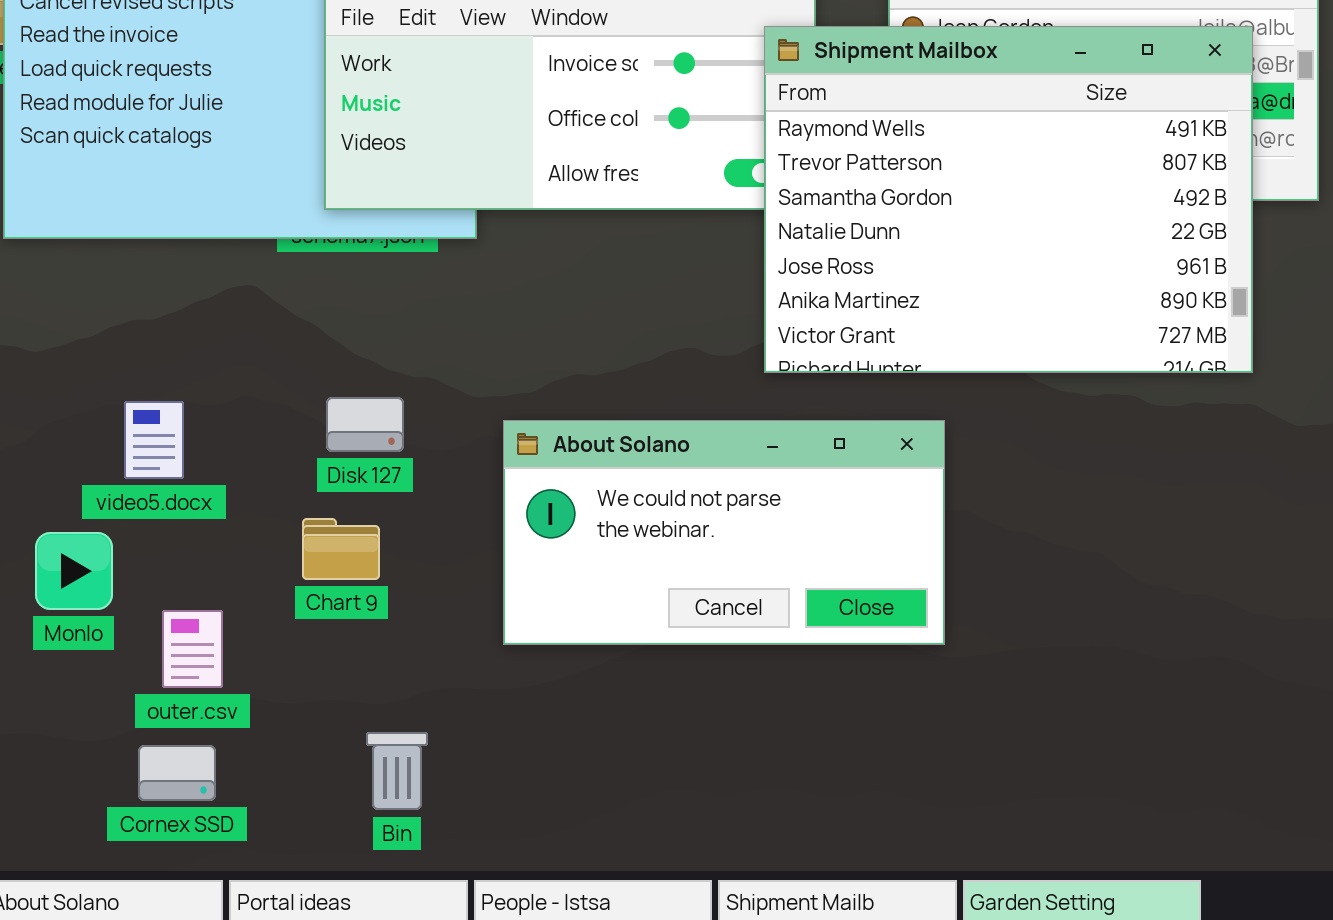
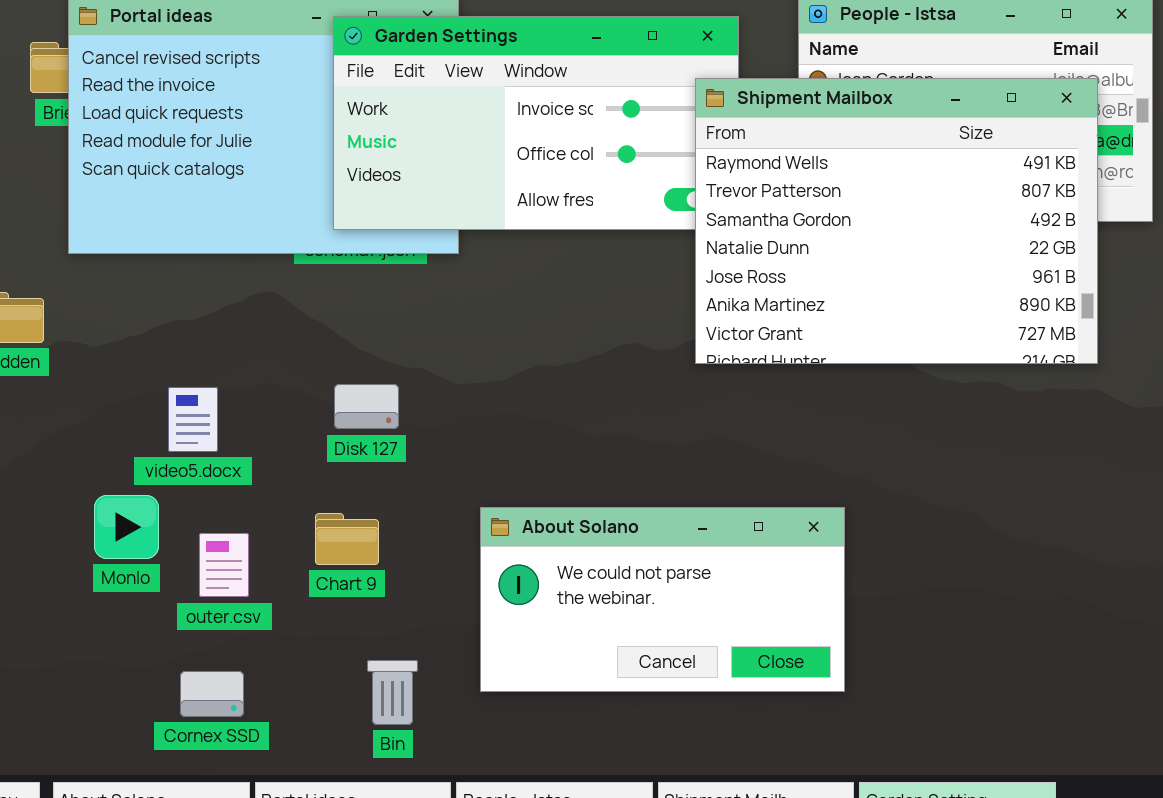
About Solano: [503,420,945,645] -> [480,507,845,692], moved
Chart 9: [302,518,380,580] -> [315,513,379,565], moved
outer.csv: [162,610,223,688] -> [199,533,249,597], moved

